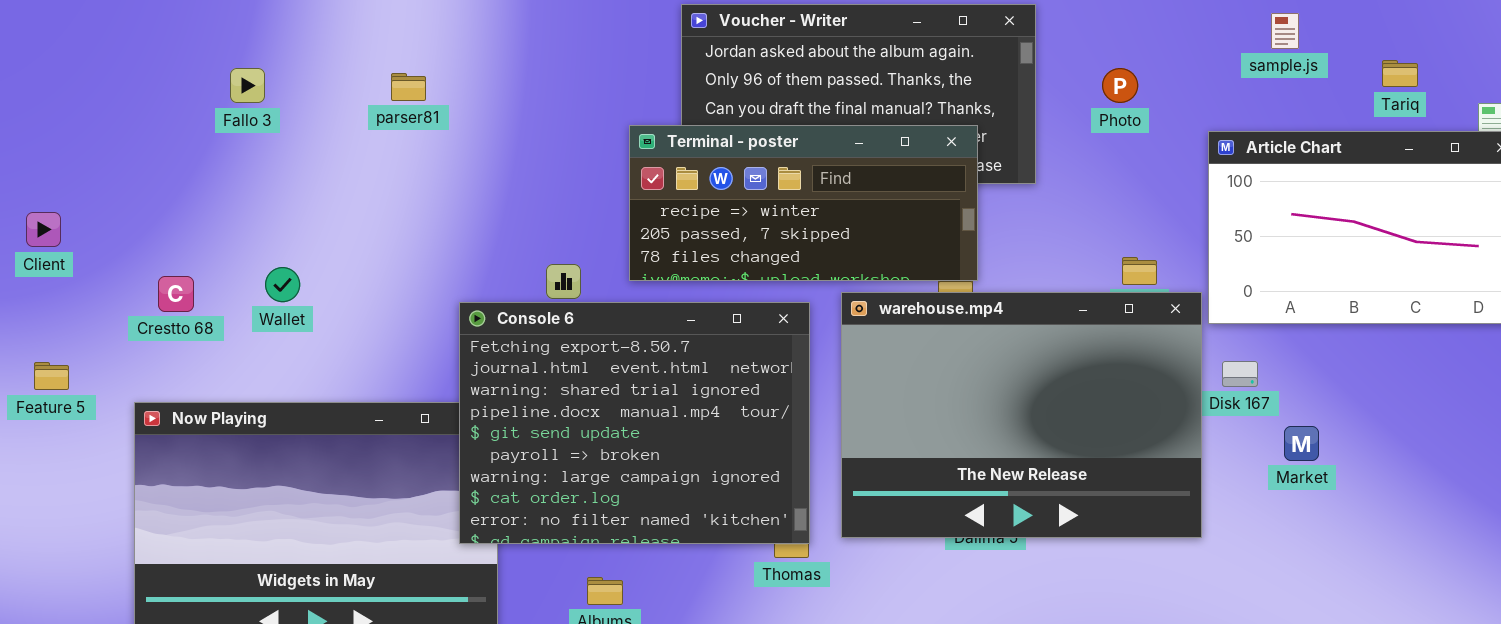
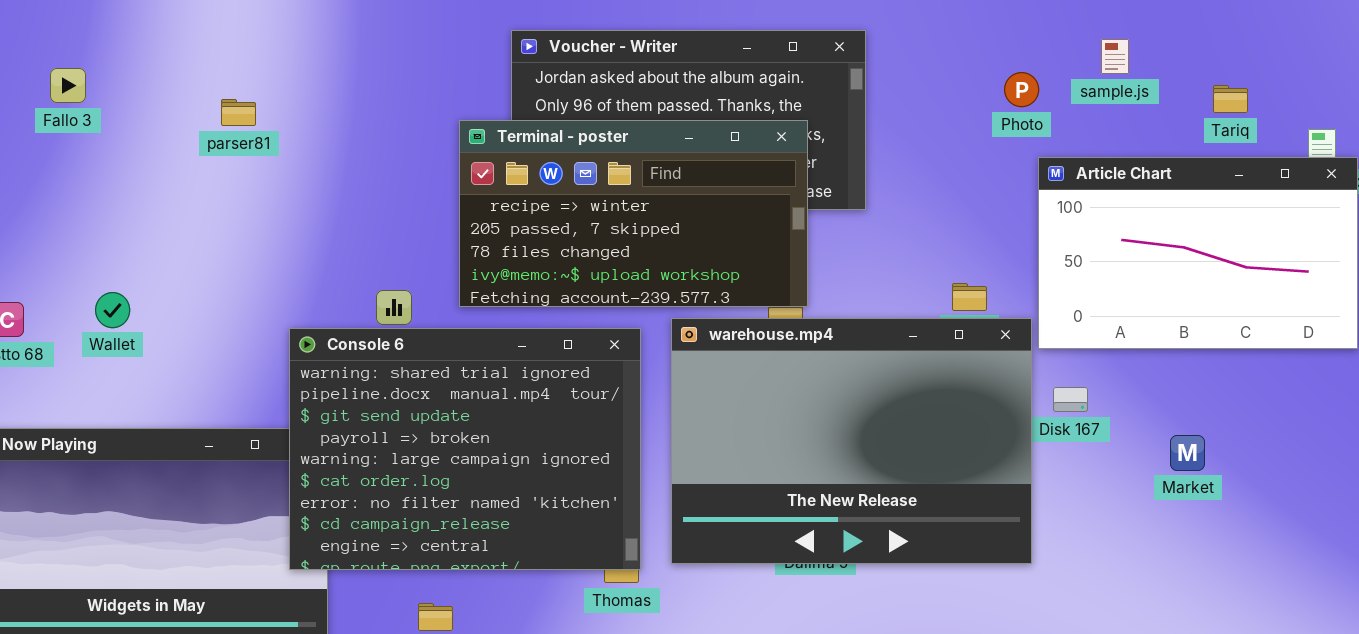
Fallo 3: [230,68,265,103] -> [50,68,86,103], moved
Photo: [1102,68,1138,103] -> [1004,72,1039,107], moved
Terminal - poster: [629,125,978,281] -> [459,120,808,307], resized
Console 6: [459,302,810,544] -> [289,328,641,570], scrolled down 2 rows
Market: [1284,426,1319,461] -> [1170,435,1205,471], moved

